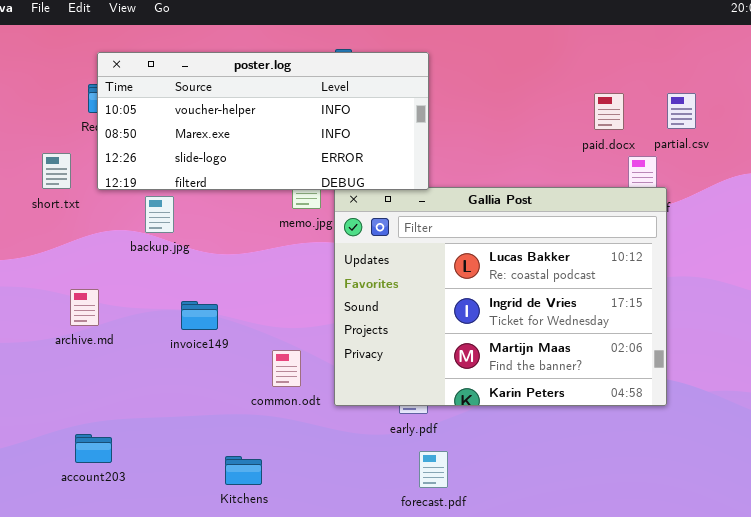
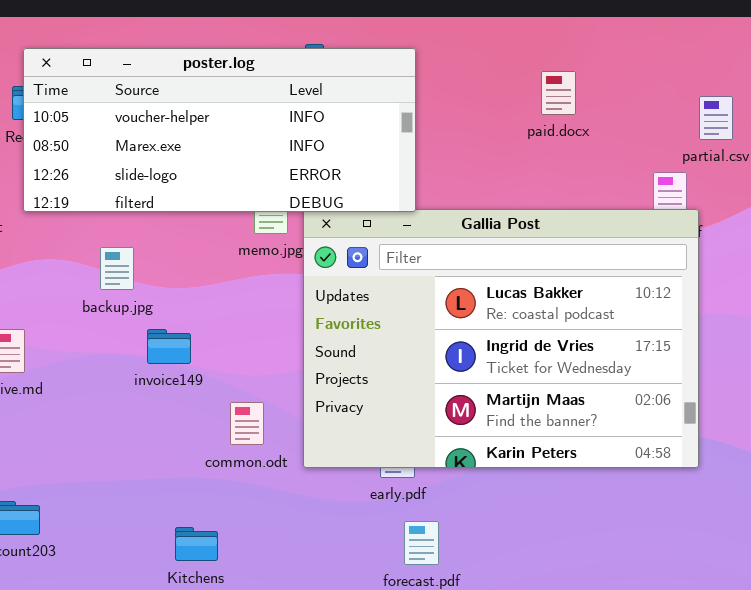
paid.docx: [594,93,624,130] -> [541,71,576,115], moved
backup.jpg: [145,196,174,233] -> [100,247,134,290], moved
invoice149: [181,301,218,330] -> [147,329,191,364], moved

